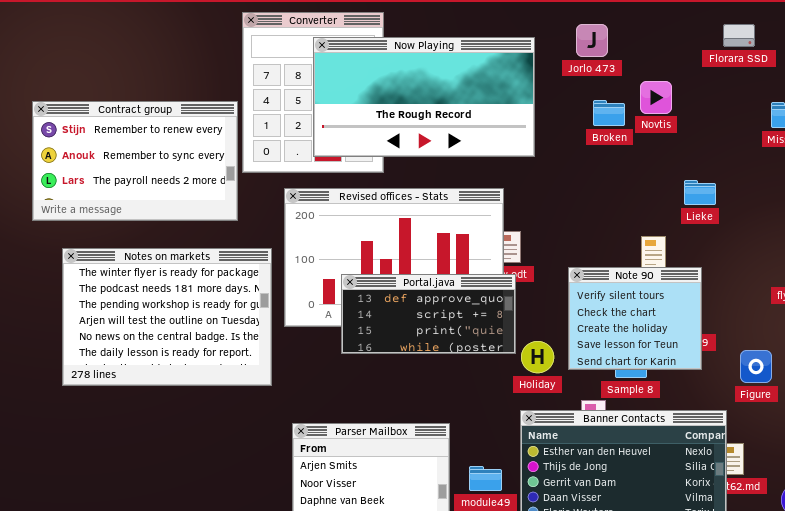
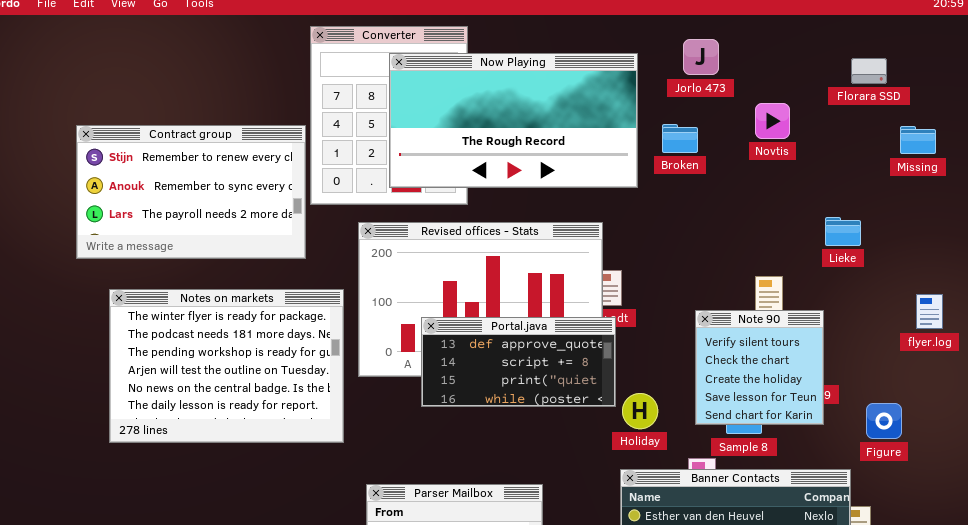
Florara SSD: [723,24,755,47] -> [851,58,887,84], moved
Broken: [593,100,625,126] -> [662,124,698,153], moved
Lieke: [684,180,716,205] -> [825,217,861,246], moved
Note 90: [568,267,702,370] -> [695,310,824,425], resized

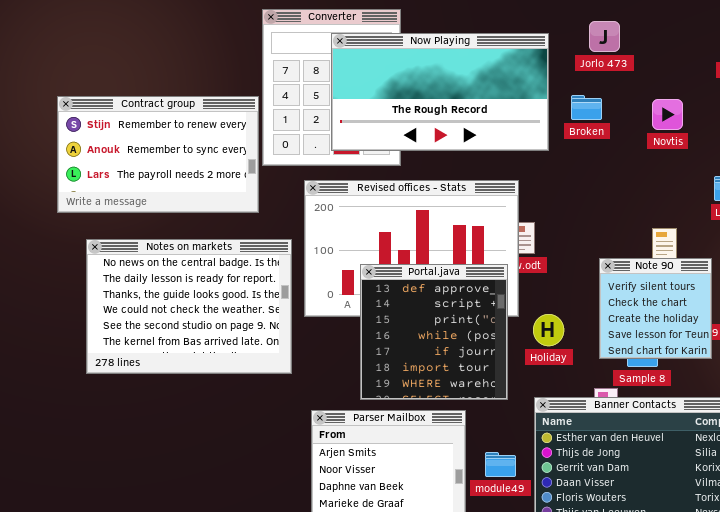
Novtis: [755,103,790,139] -> [652,99,683,130], moved
Notes on markets: [109,289,344,443] -> [86,239,292,374], scrolled down 4 rows
Portal.java: [421,317,616,407] -> [360,264,508,400], resized
Holiday: [622,393,658,429] -> [533,314,564,346], moved

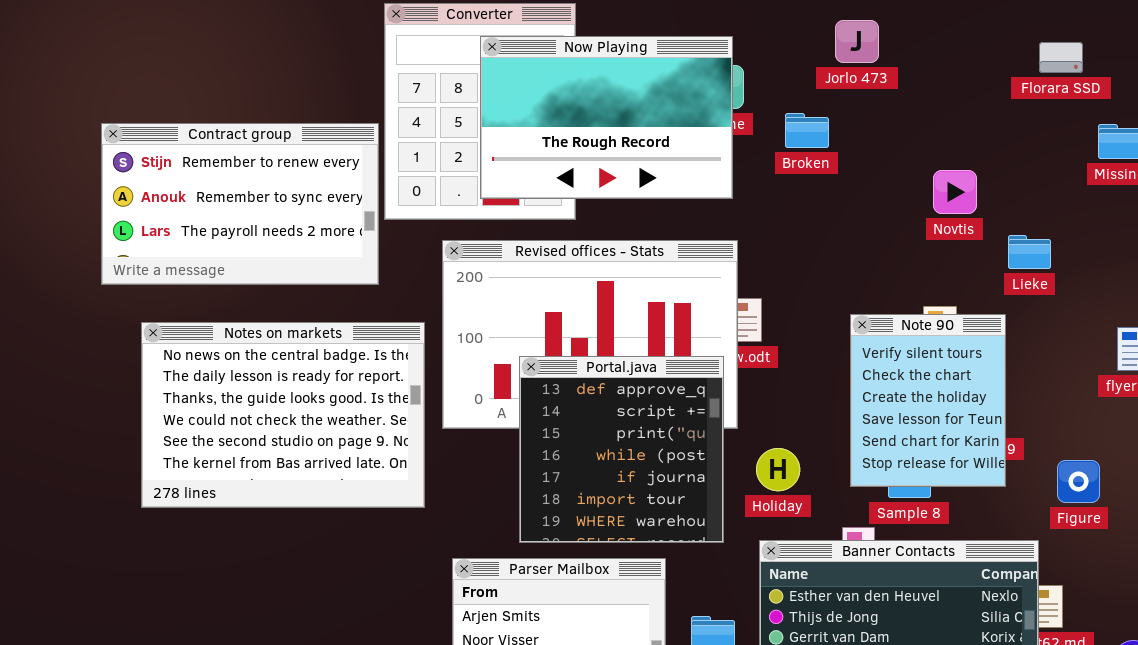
Now Playing: [331,33,549,151] -> [480,36,733,199], resized
Broken: [571,95,602,120] -> [785,113,829,148], moved
Novtis: [652,99,683,130] -> [933,170,977,214], moved
Note 90: [599,258,712,359] -> [850,314,1006,487], resized
Holiday: [533,314,564,346] -> [756,448,800,491], moved

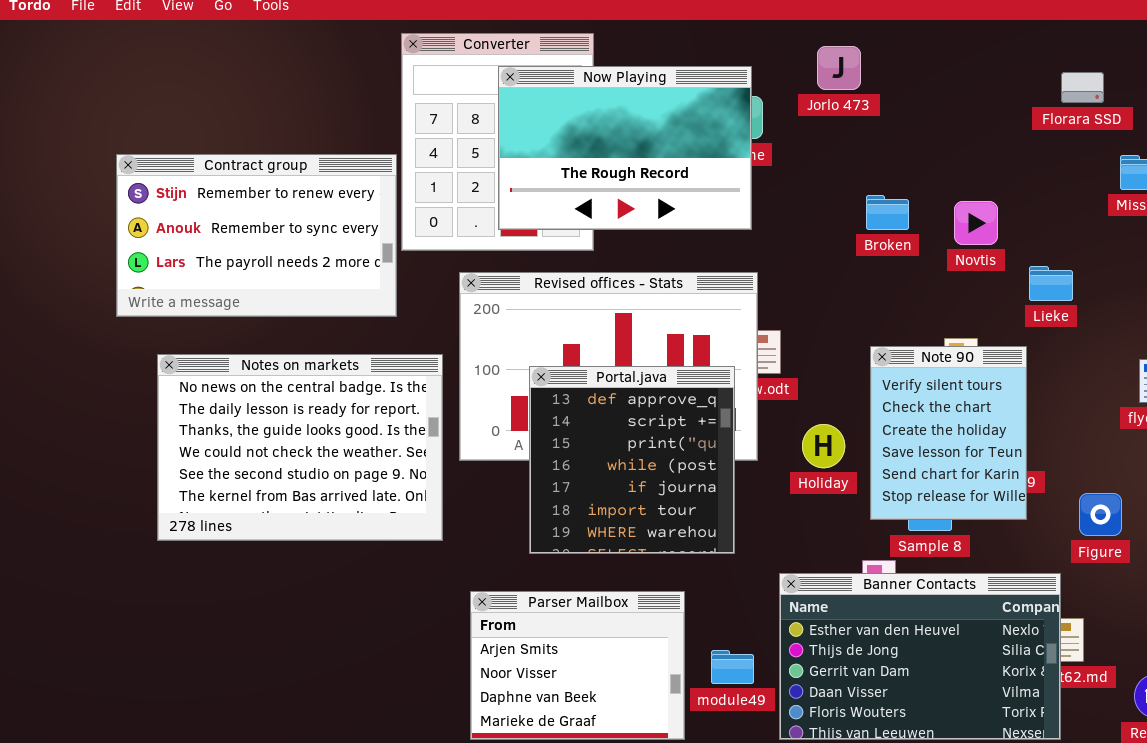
Jorlo 473: [835,20,879,63] -> [817,46,861,90], moved
Broken: [785,113,829,148] -> [866,195,909,230], moved
Portal.java: [519,356,724,543] -> [529,366,735,554], moved
Holiday: [756,448,800,491] -> [802,424,845,468], moved

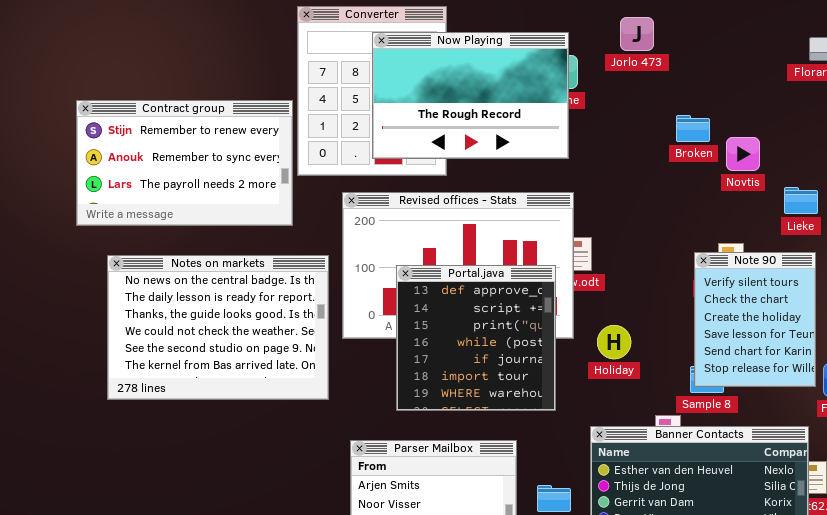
Broken: [866,195,909,230] -> [676,115,710,142], moved
Note 90: [870,346,1027,520] -> [694,252,816,387], moved
Holiday: [802,424,845,468] -> [597,325,631,359], moved

